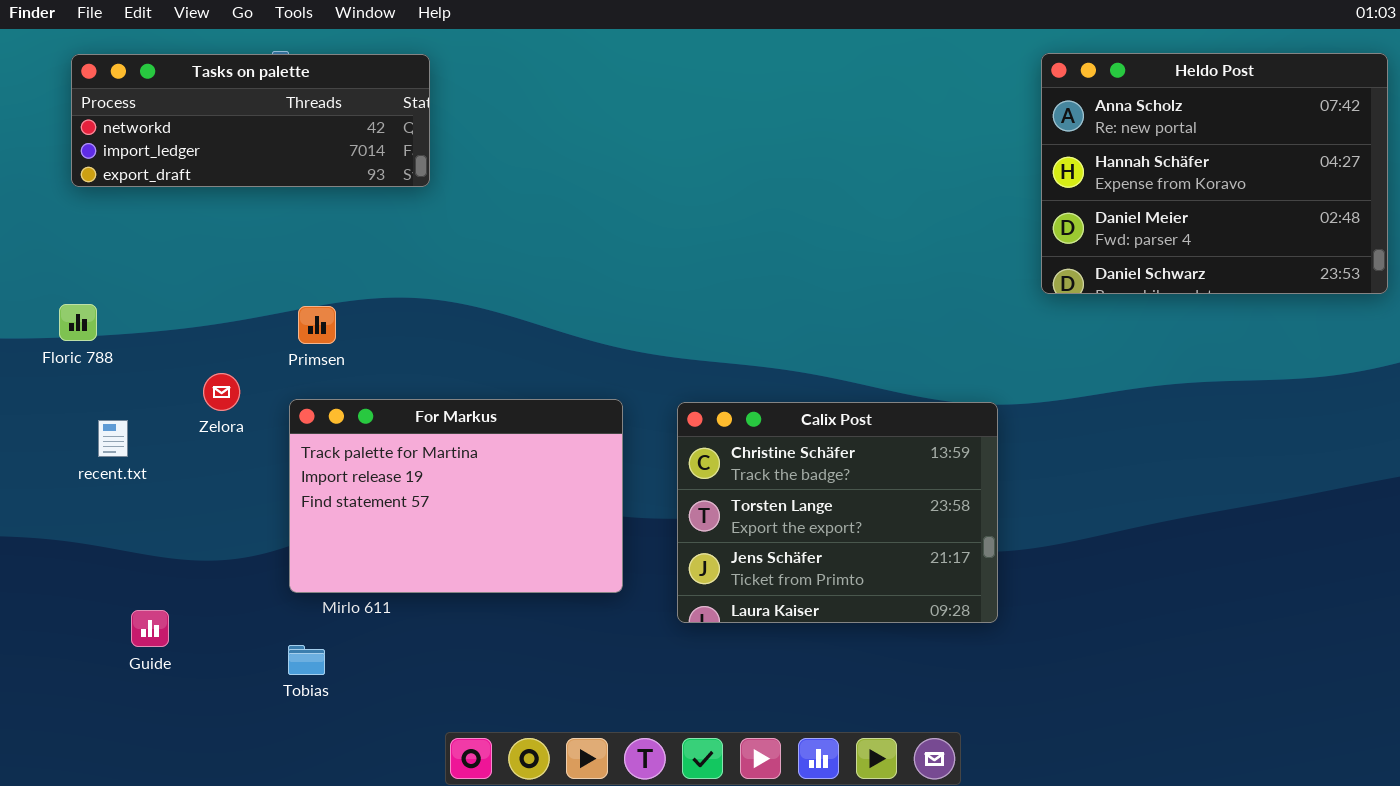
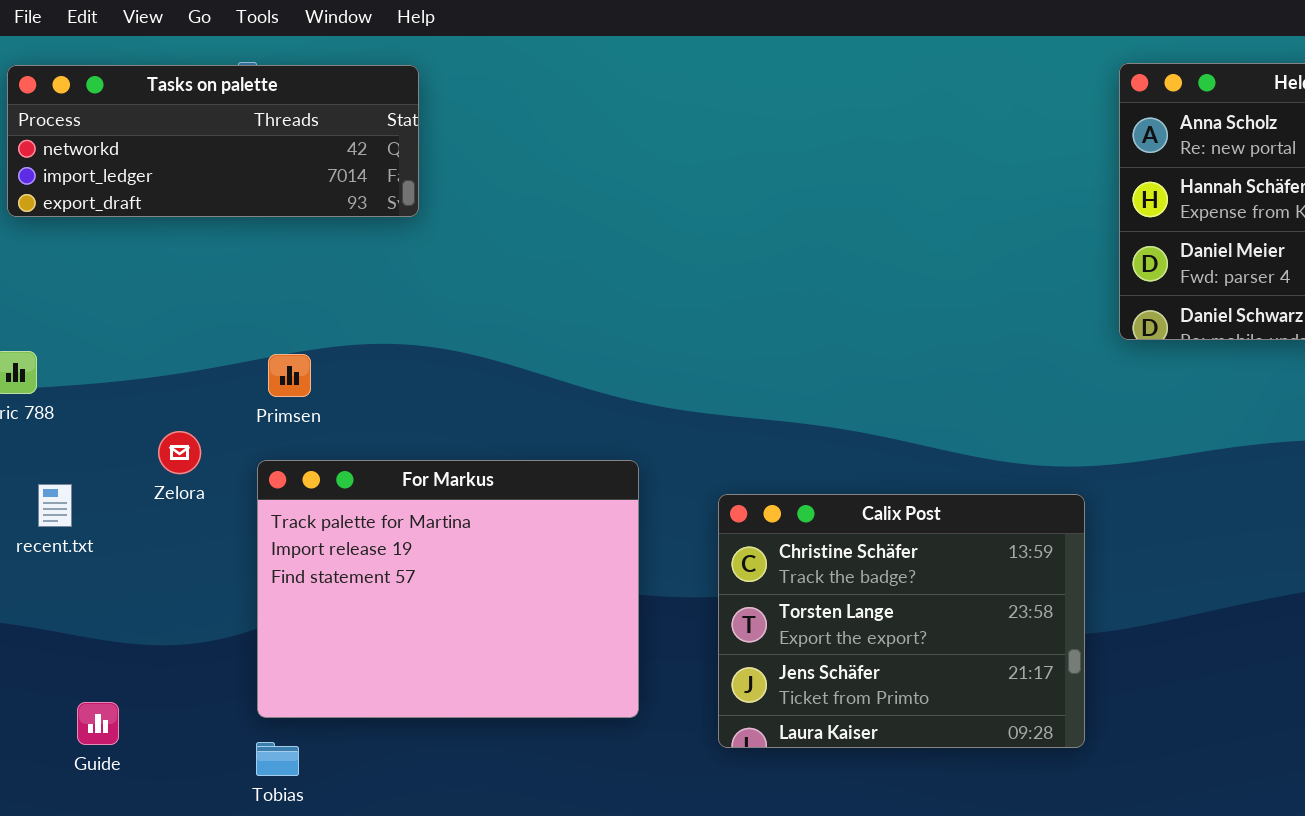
For Markus: [289,399,623,593] -> [257,460,639,718], resized
Calix Post: [677,402,998,623] -> [718,494,1085,748], moved

